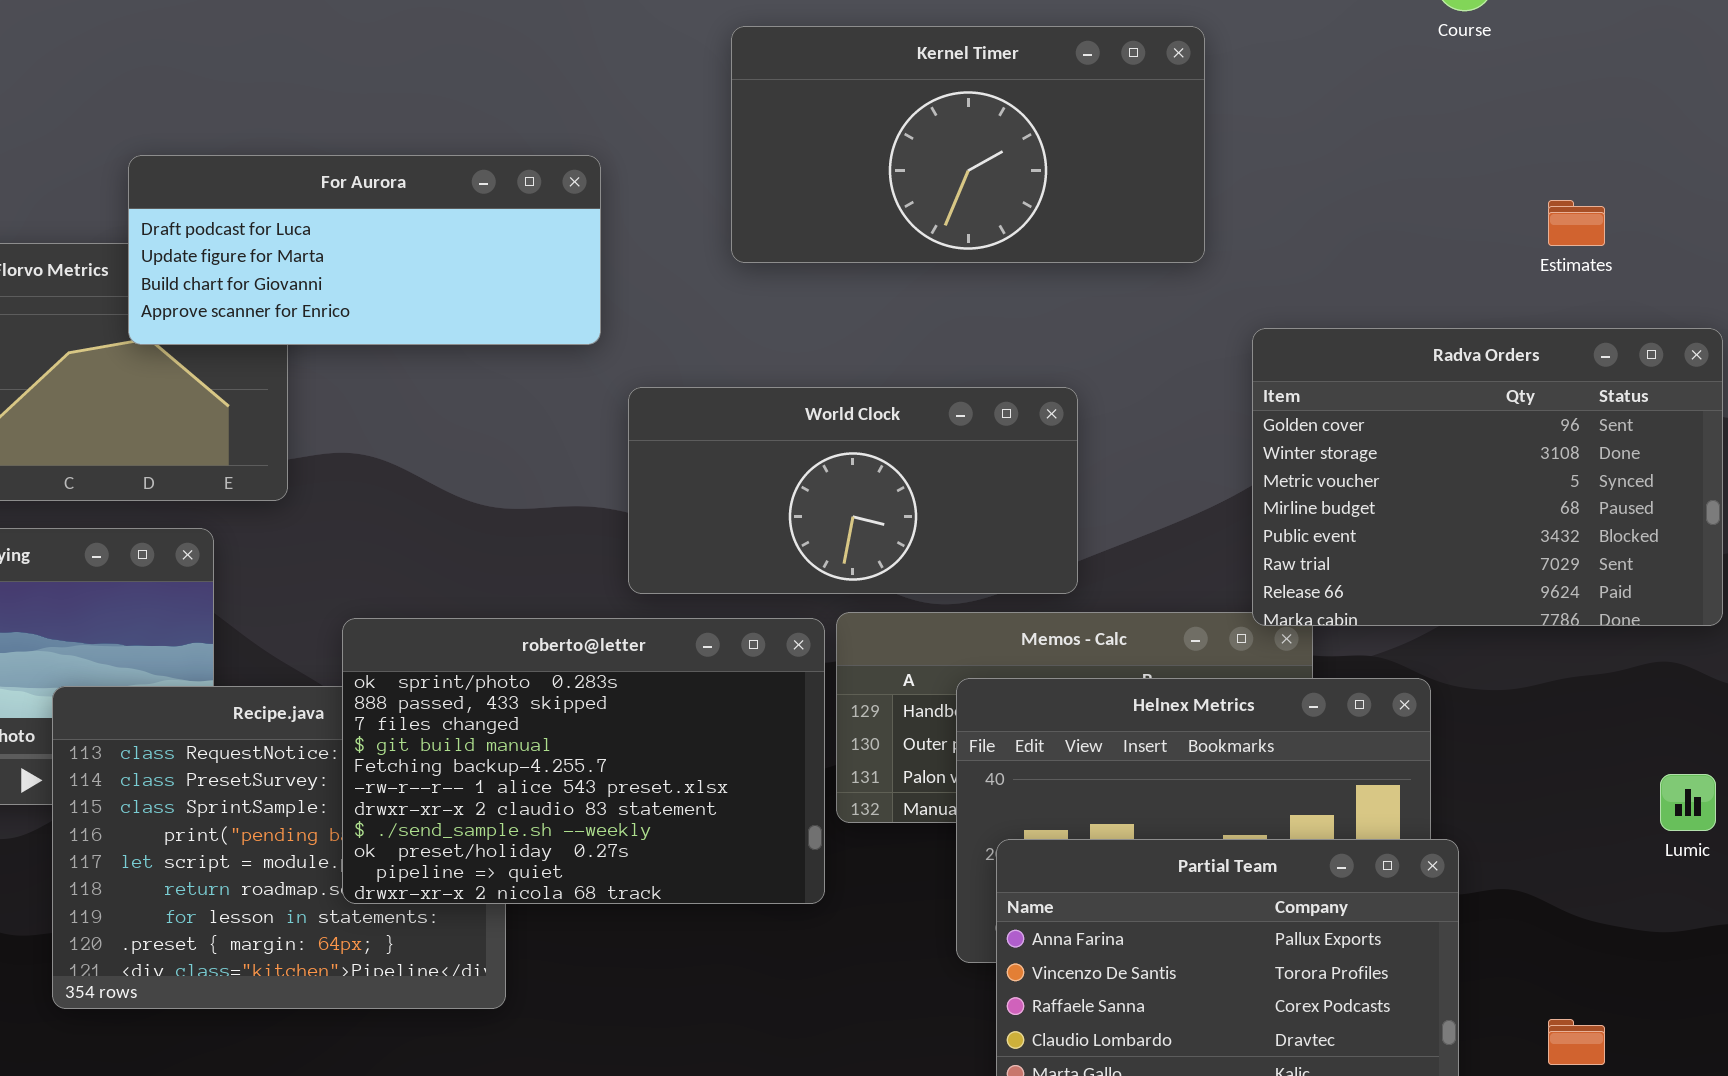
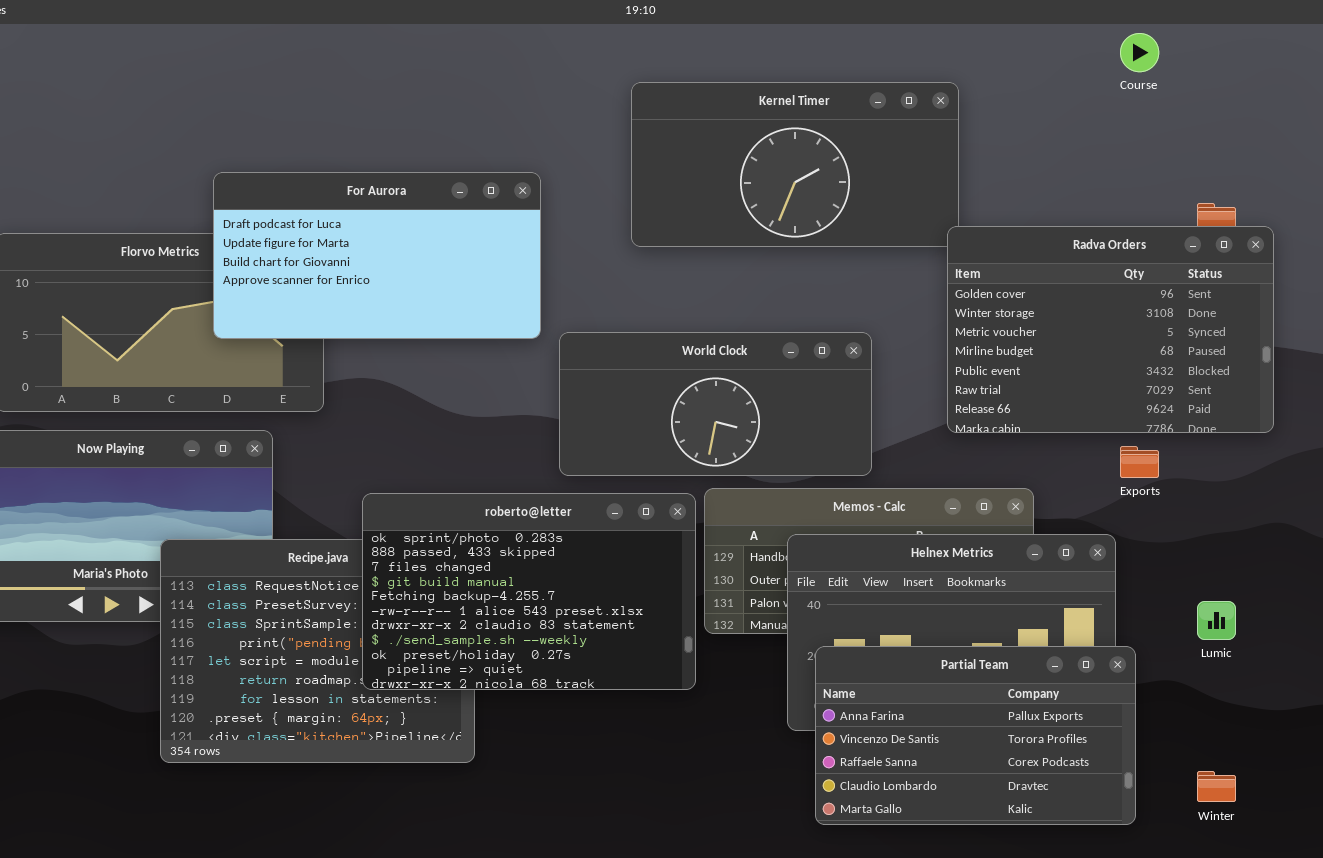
For Aurora: [128,155,601,345] -> [213,172,541,339], resized
Radva Orders: [1252,328,1723,626] -> [947,226,1274,433], moved
Lumic: [1660,774,1716,831] -> [1197,601,1236,640], moved

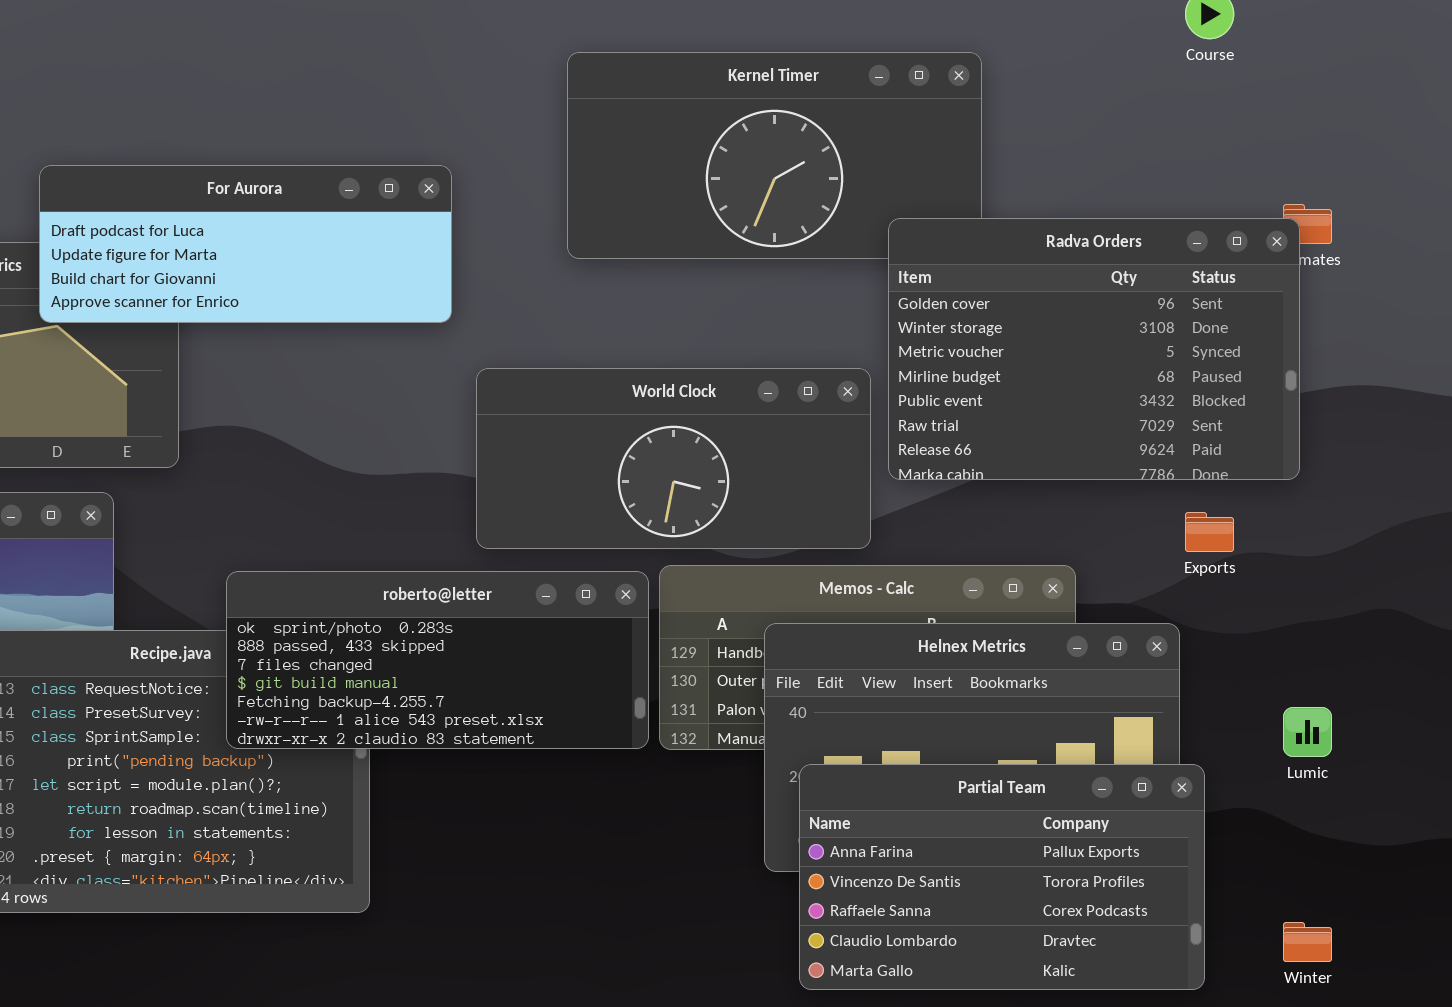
For Aurora: [213,172,541,339] -> [39,165,452,323], resized
Radva Orders: [947,226,1274,433] -> [888,218,1300,480], moved
roberto@letter: [362,493,696,690] -> [226,571,649,749], resized

